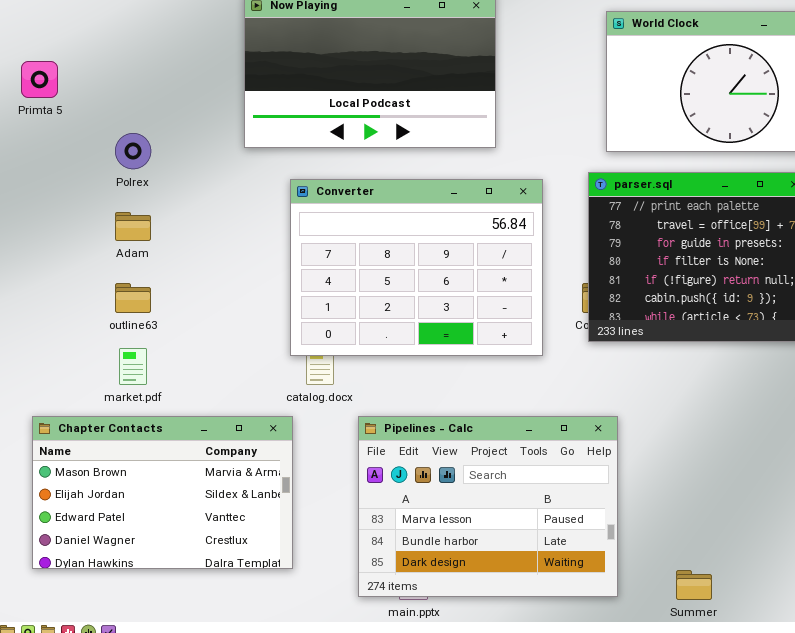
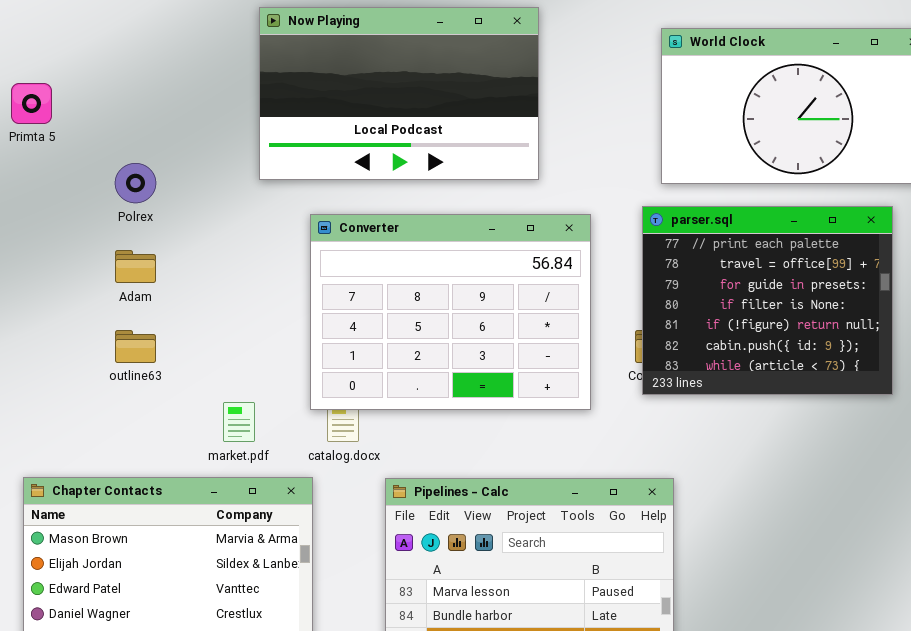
market.pdf: [119,348,147,385] -> [223,402,255,442], moved

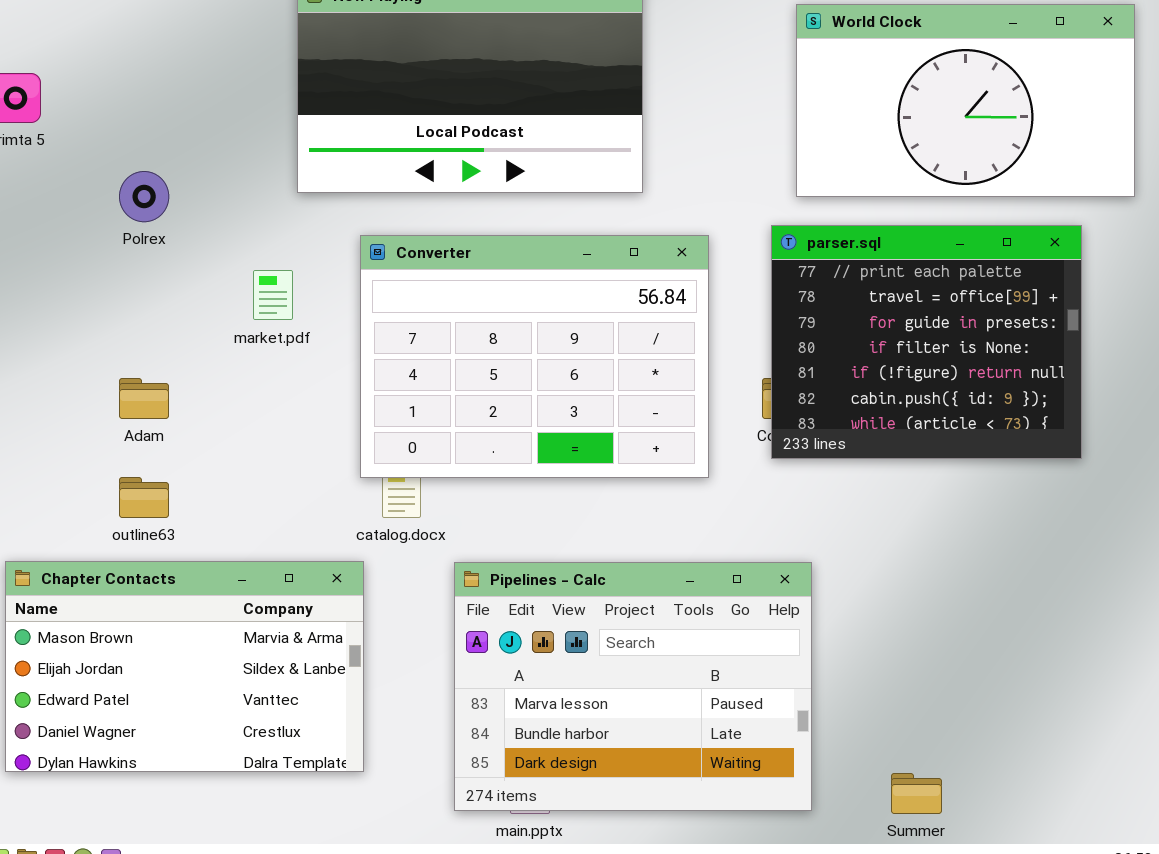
Adam: [115,250,156,283] -> [119,378,169,419], moved
outline63: [115,330,156,363] -> [119,477,169,518], moved
market.pdf: [223,402,255,442] -> [253,270,293,320], moved

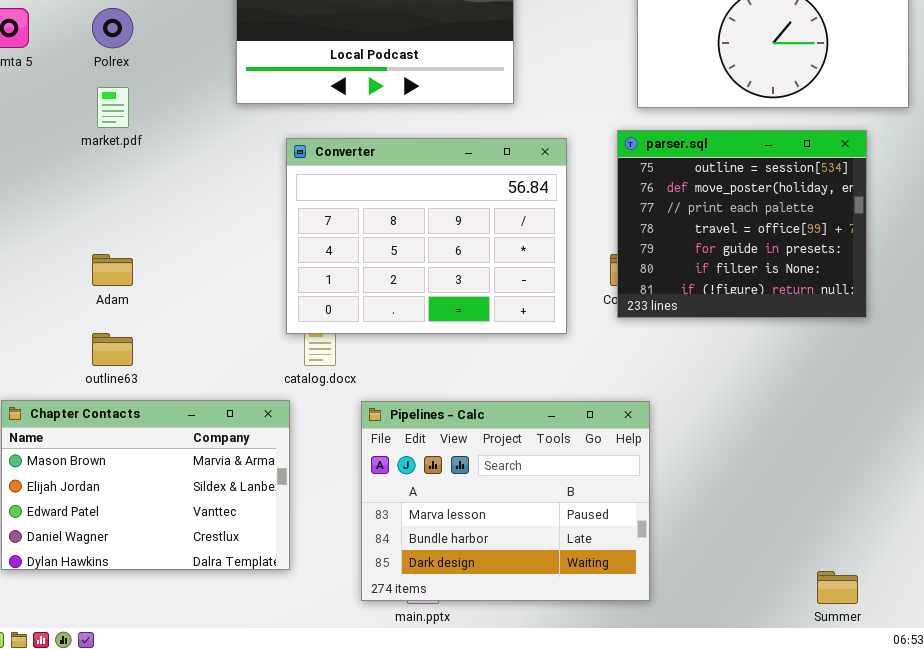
Polrex: [119,171,169,222] -> [92,8,133,48], moved
parser.sql: [771,225,1082,459] -> [617,130,867,318], scrolled up 2 rows
market.pdf: [253,270,293,320] -> [97,87,129,128], moved
Summer: [891,773,942,814] -> [817,571,858,604], moved

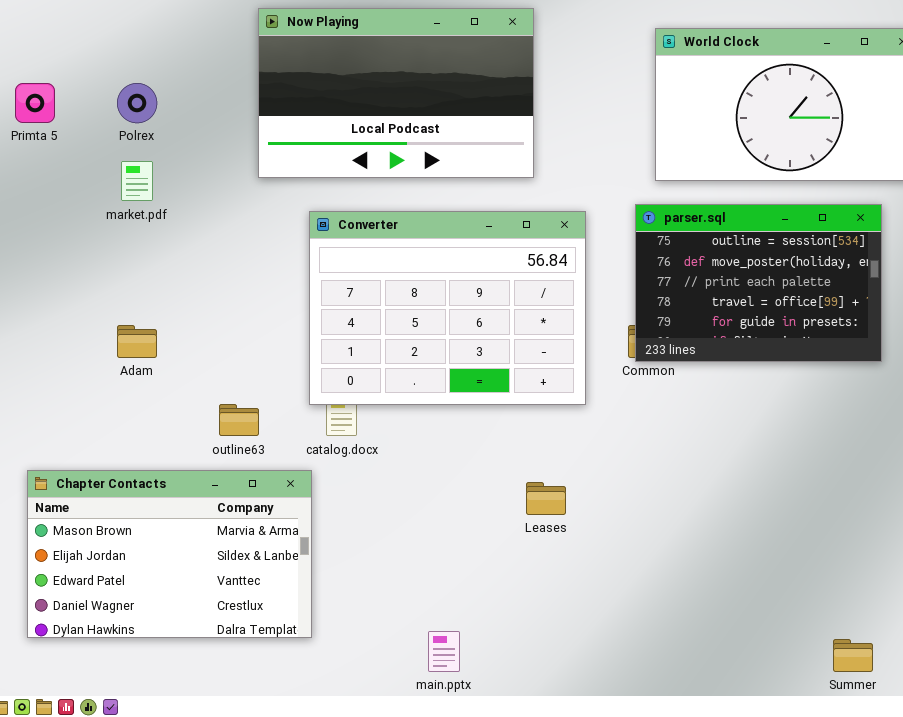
parser.sql: [617,130,867,318] -> [635,204,882,362], resized
outline63: [92,333,133,366] -> [219,404,259,436], moved
Pipelines - Calc: [361,401,650,601] -> none, closed

